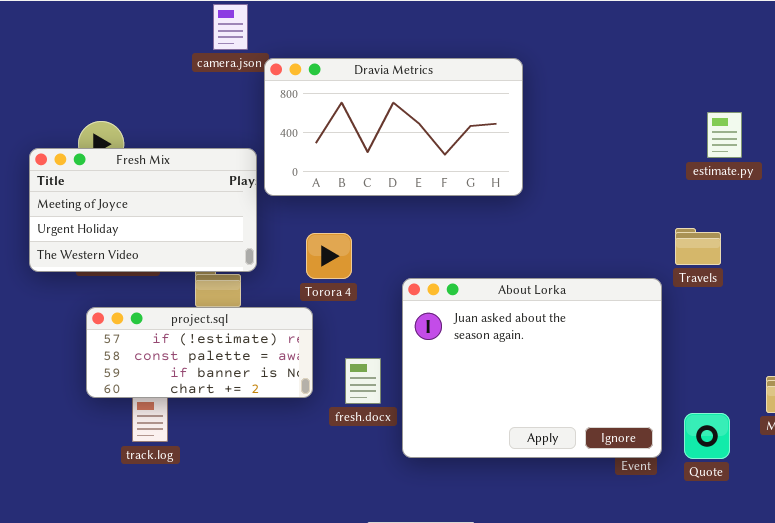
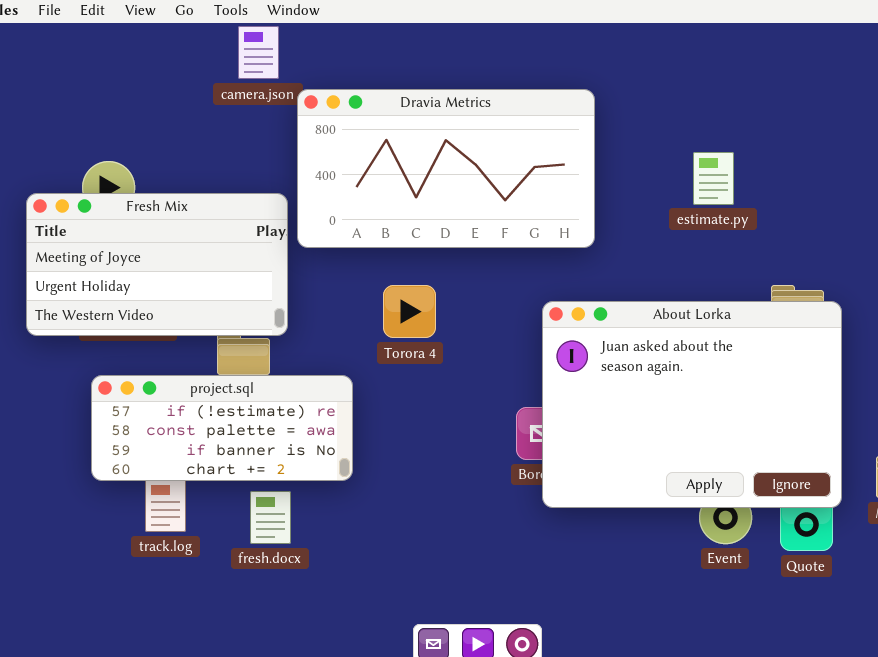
estimate.py: [707,112,742,158] -> [693,152,734,205], moved
Torora 4: [306,233,352,279] -> [383,285,436,338], moved
About Lorka: [402,278,662,458] -> [542,301,842,508], moved
fresh.docx: [345,358,381,404] -> [250,491,291,544], moved

